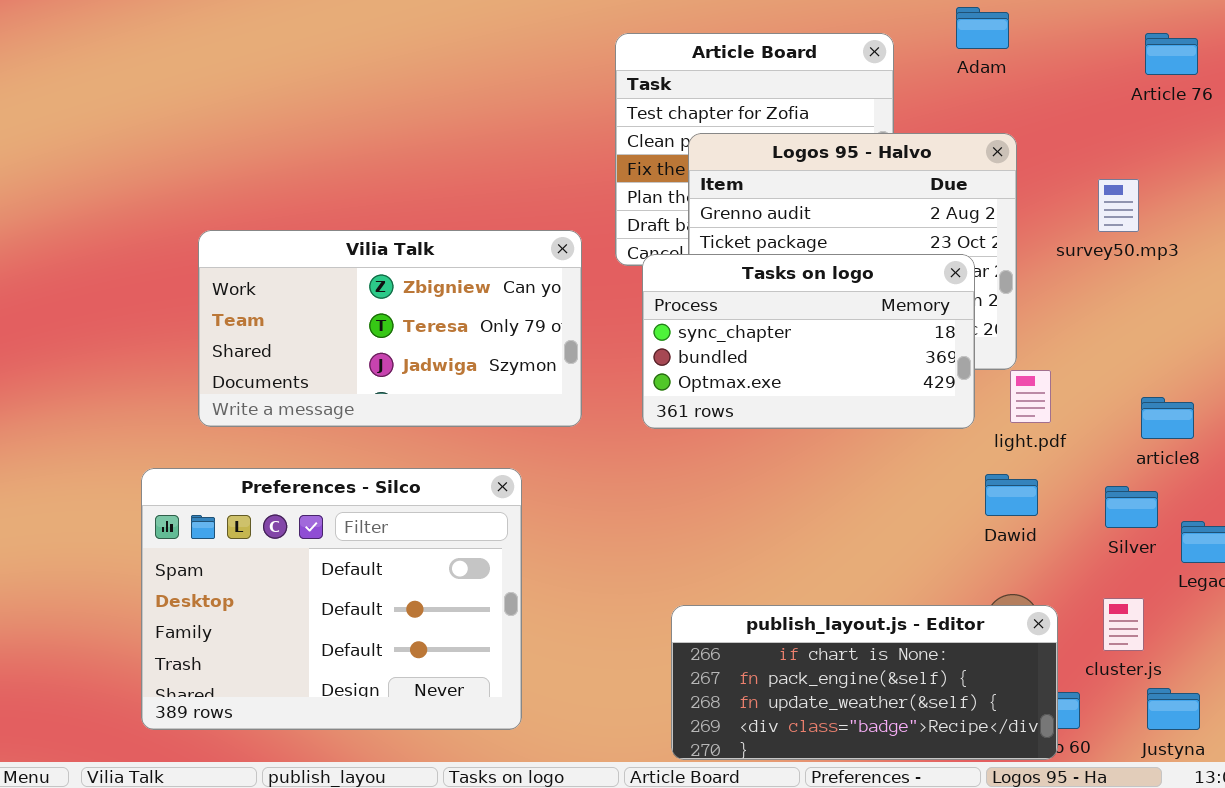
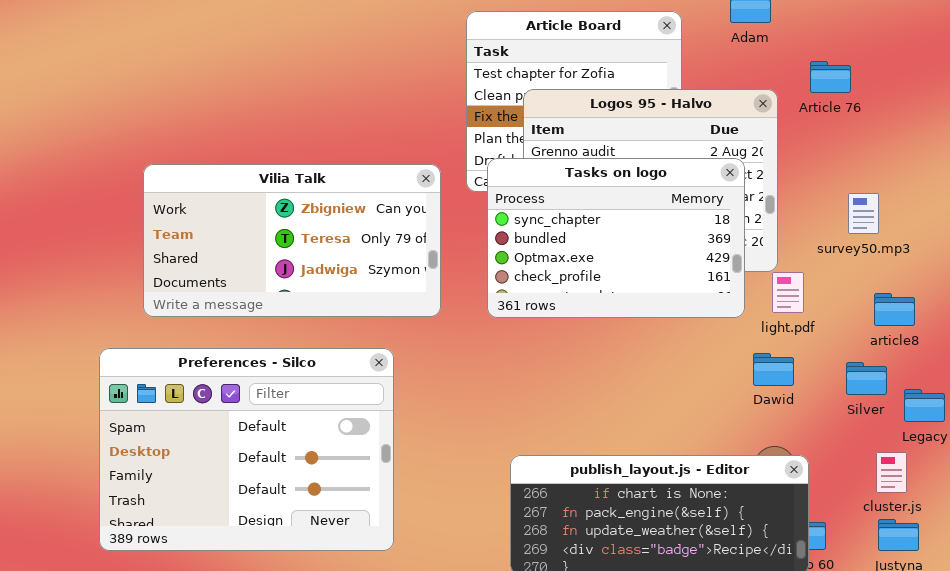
Article 76: [1145,33,1198,75] -> [810,61,851,93], moved
survey50.mp3: [1098,179,1139,232] -> [848,193,879,234], moved
Tasks on logo: [642,254,975,429] -> [487,158,745,318], resized
cluster.js: [1103,598,1144,651] -> [876,452,907,493], moved

